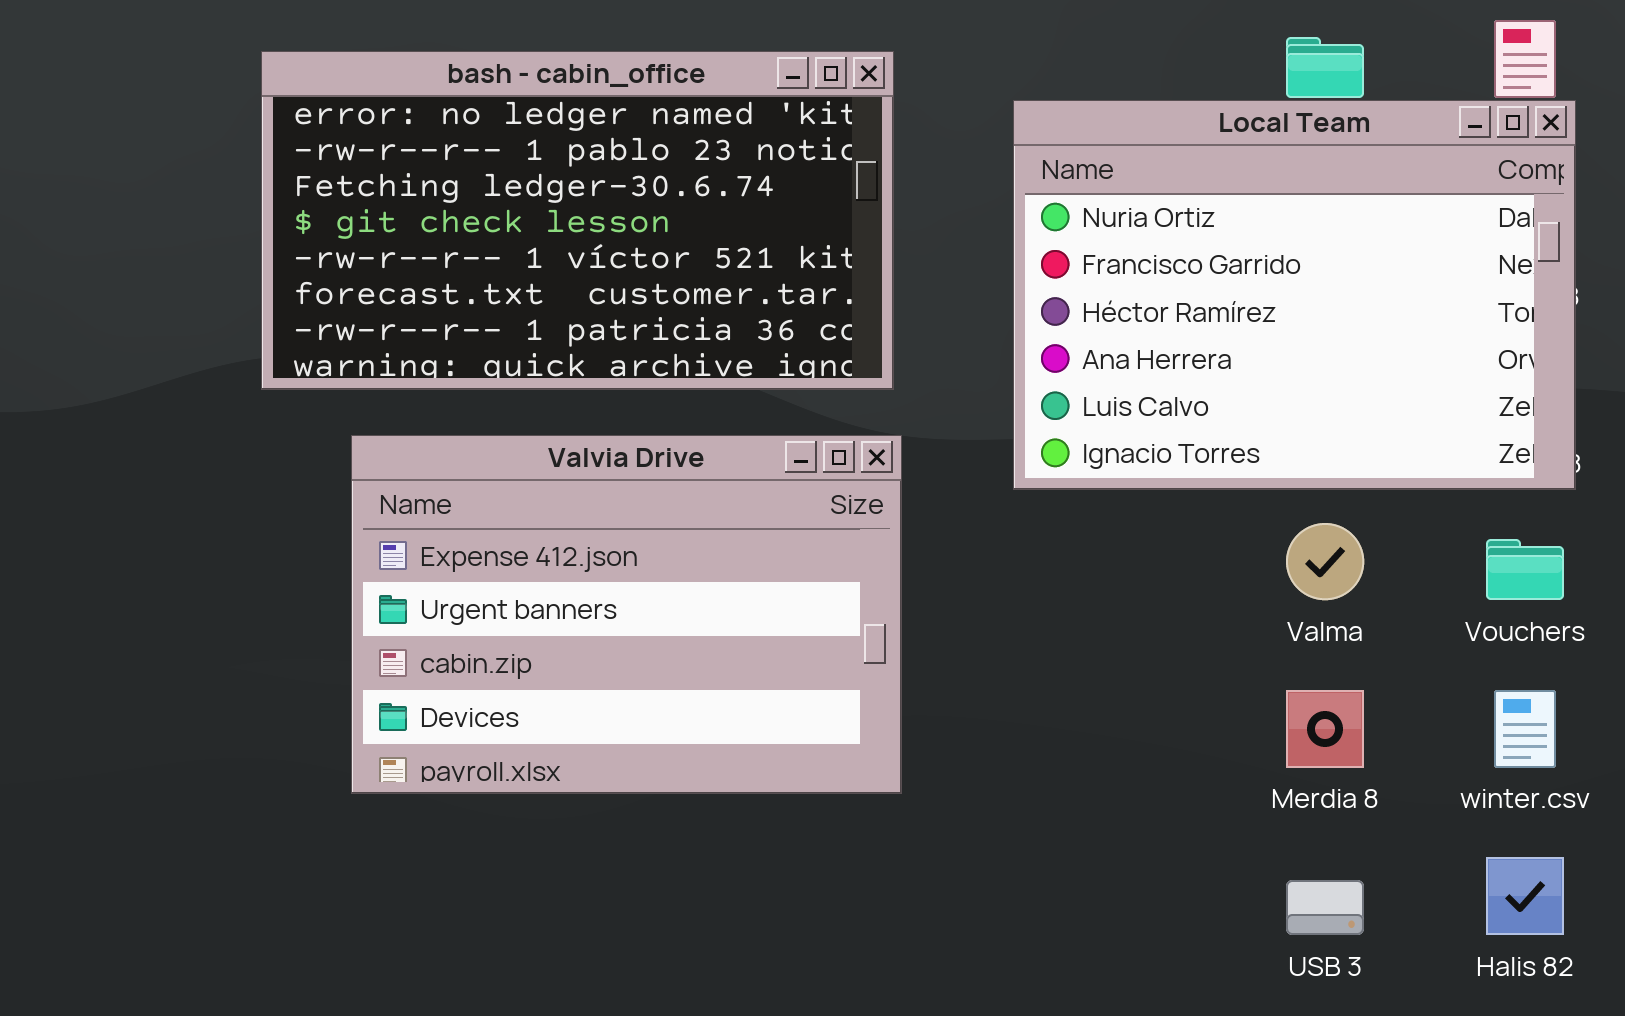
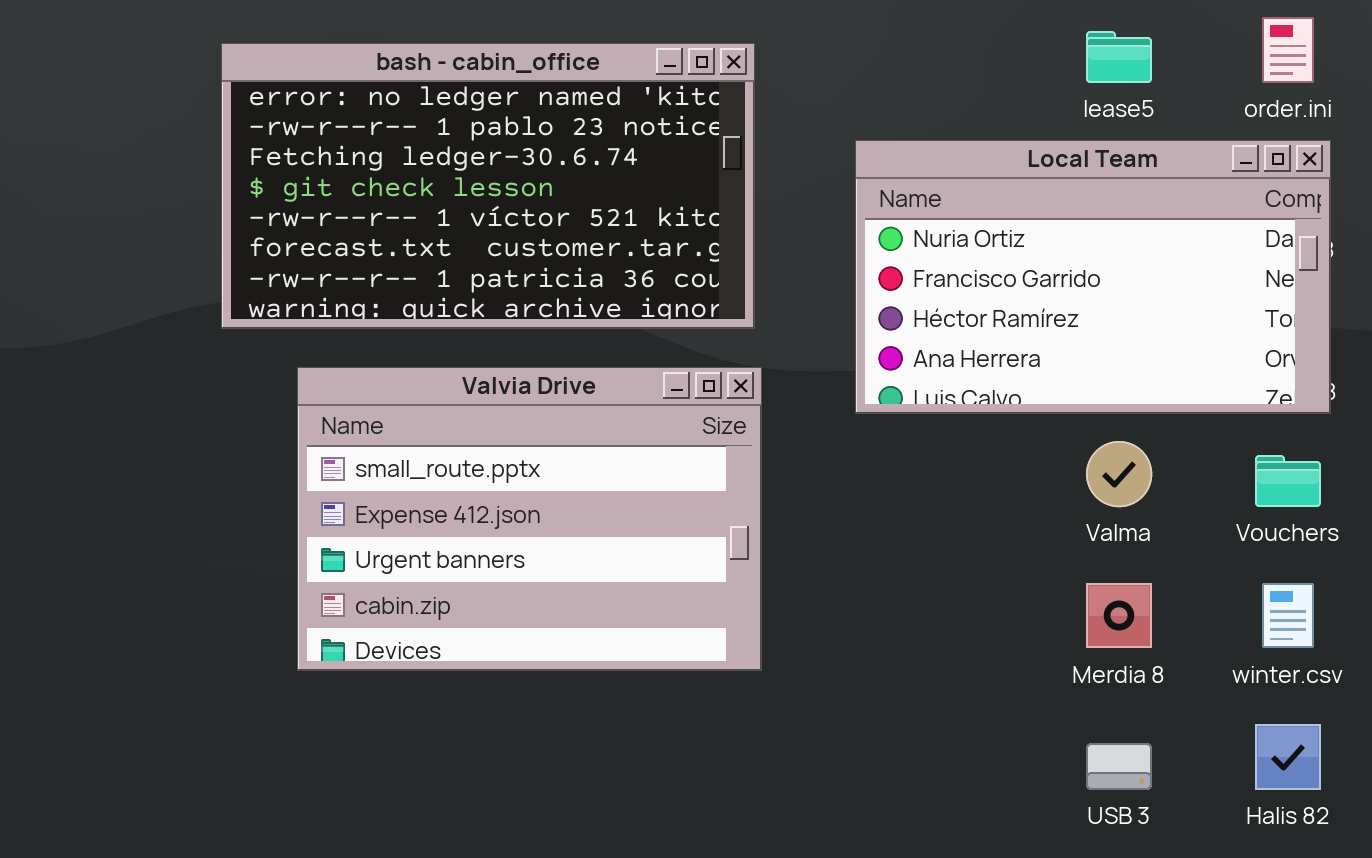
Local Team: [1013,100,1576,490] -> [855,140,1331,414], resized
Valvia Drive: [351,435,902,794] -> [297,367,762,671], scrolled up 1 row

